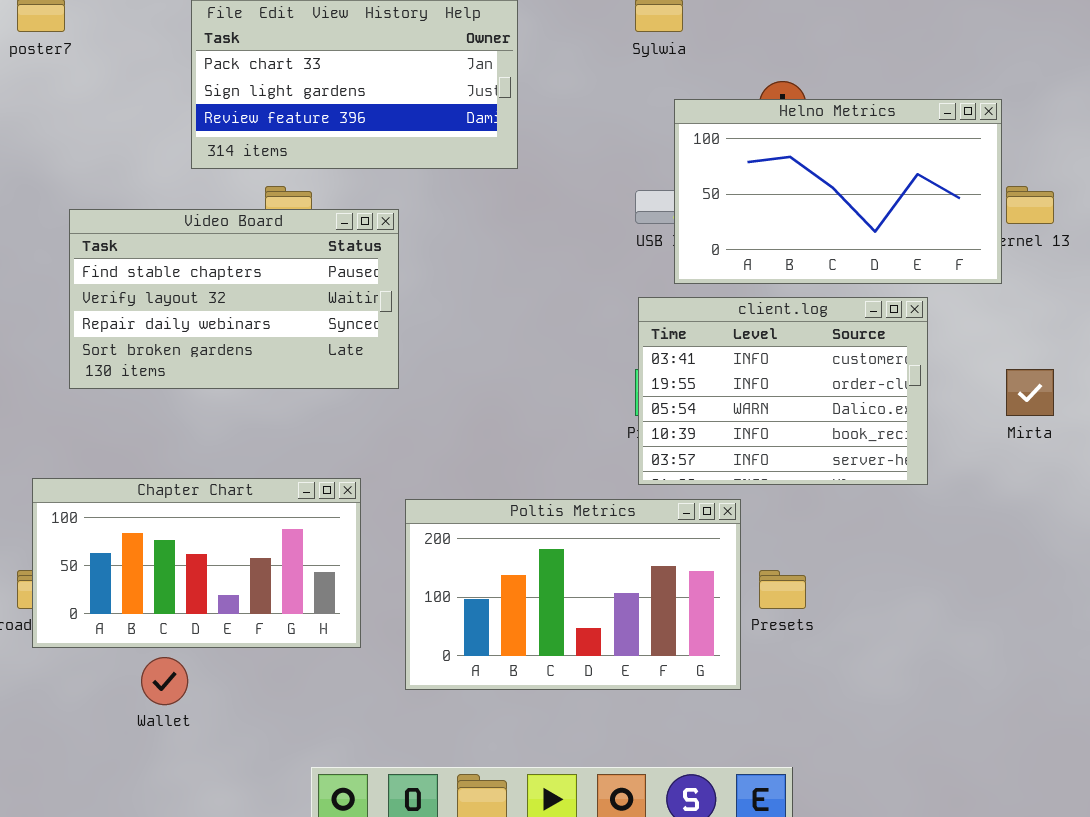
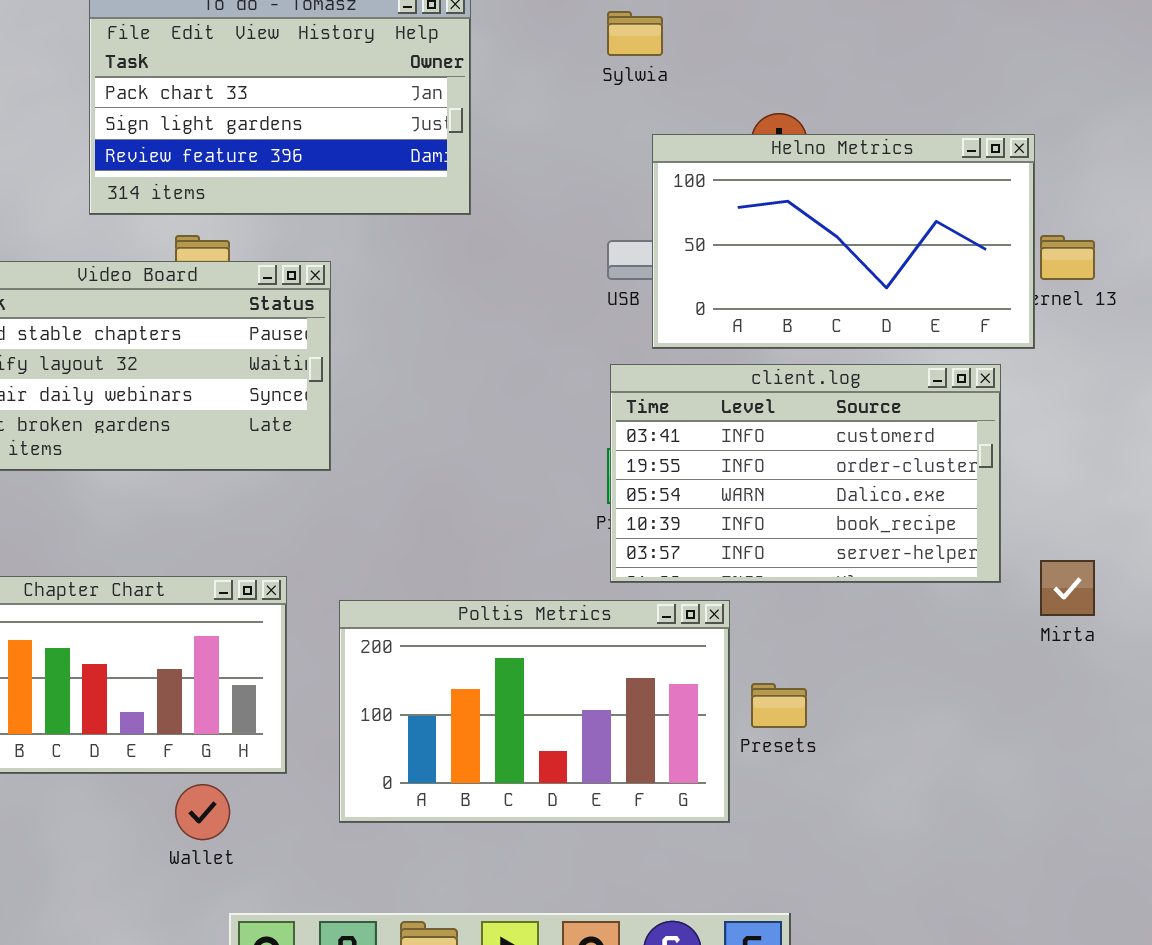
client.log: [638,297,928,485] -> [610,364,1001,583], resized
Mirta: [1006,369,1054,416] -> [1040,560,1095,616], moved
Wallet: [141,657,188,705] -> [175,784,230,840], moved

